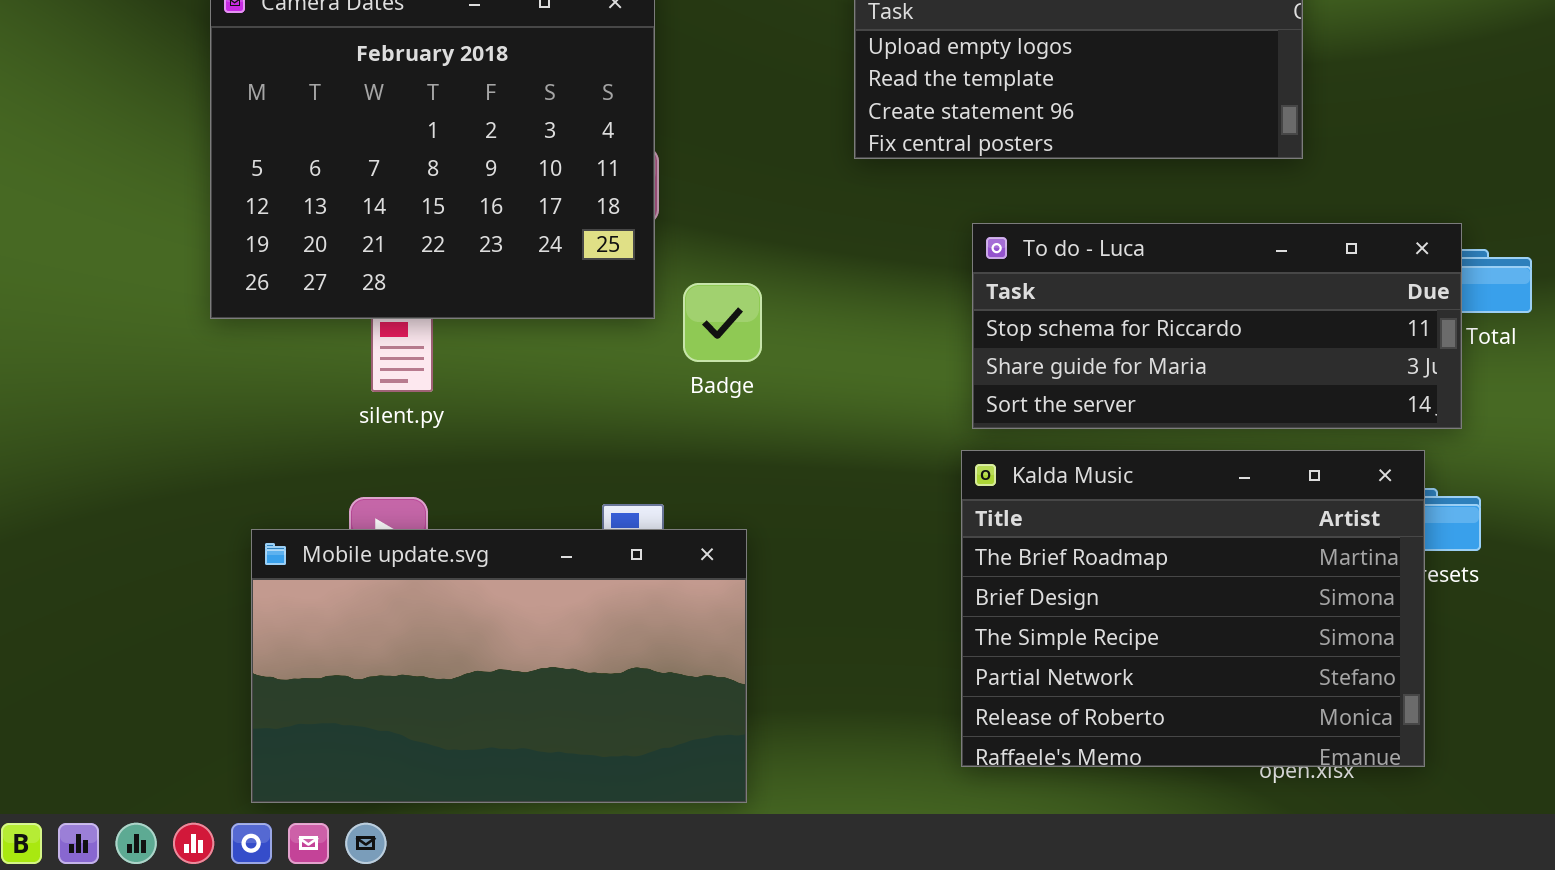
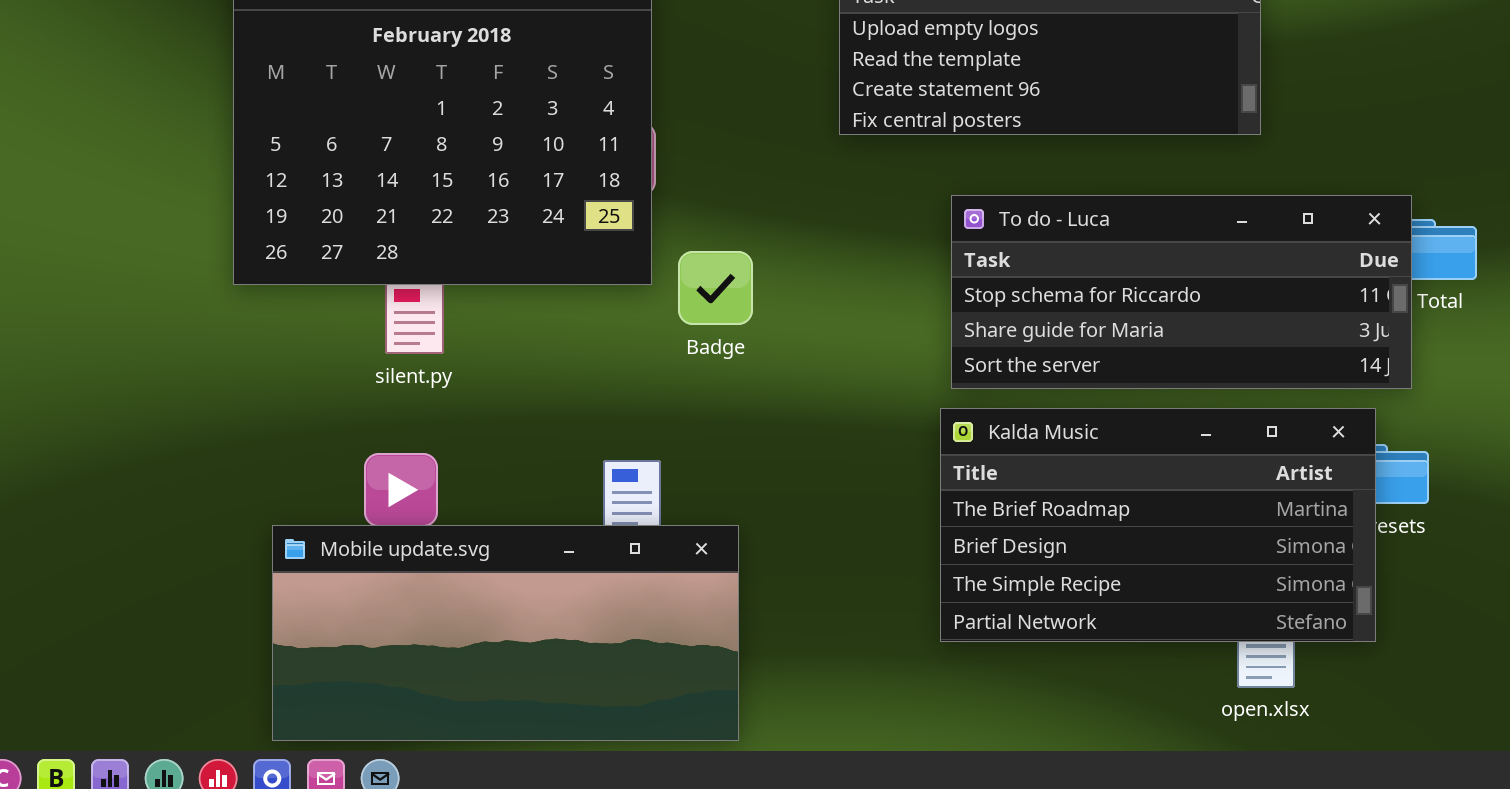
Kalda Music: [961,450,1425,767] -> [940,408,1376,642], resized
Mobile update.svg: [251,529,747,803] -> [272,525,739,741], resized

